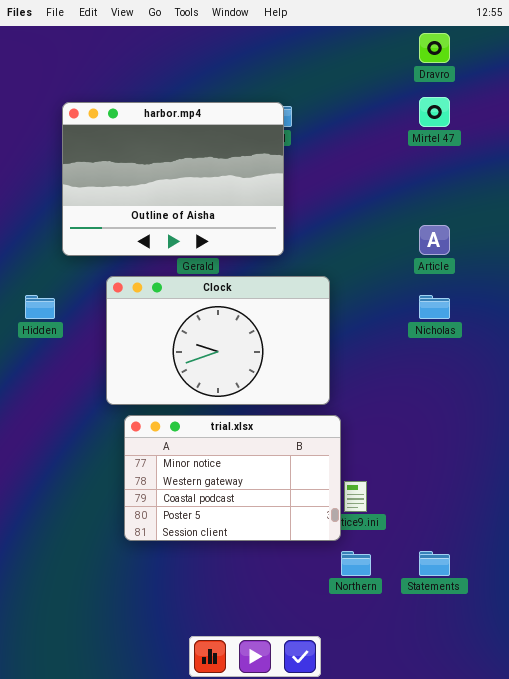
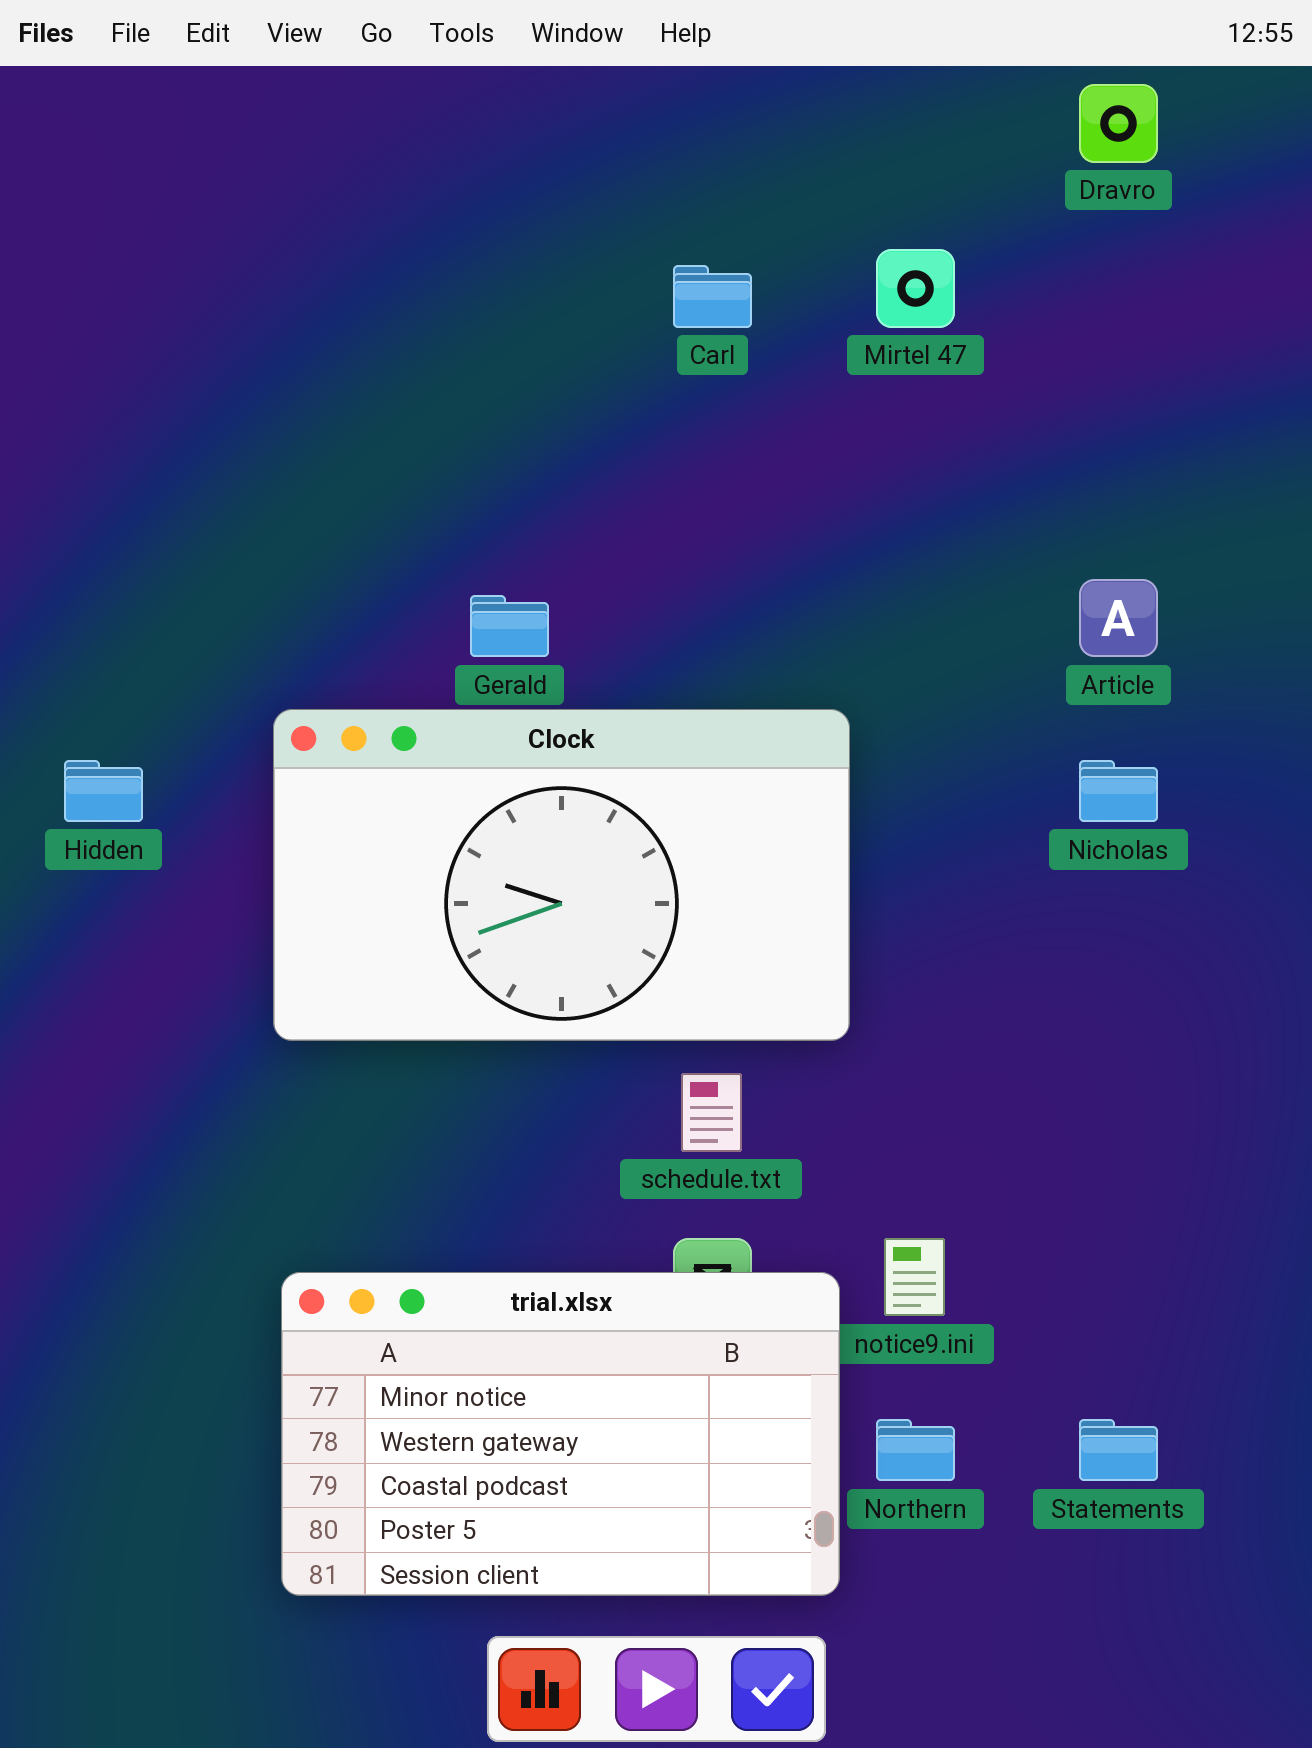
Mirtel 47: [419,97,450,127] -> [876,249,955,328], moved
harbor.mp4: [62,102,284,256] -> none, closed
trial.xlsx: [124,415,341,541] -> [281,1272,840,1596], moved

